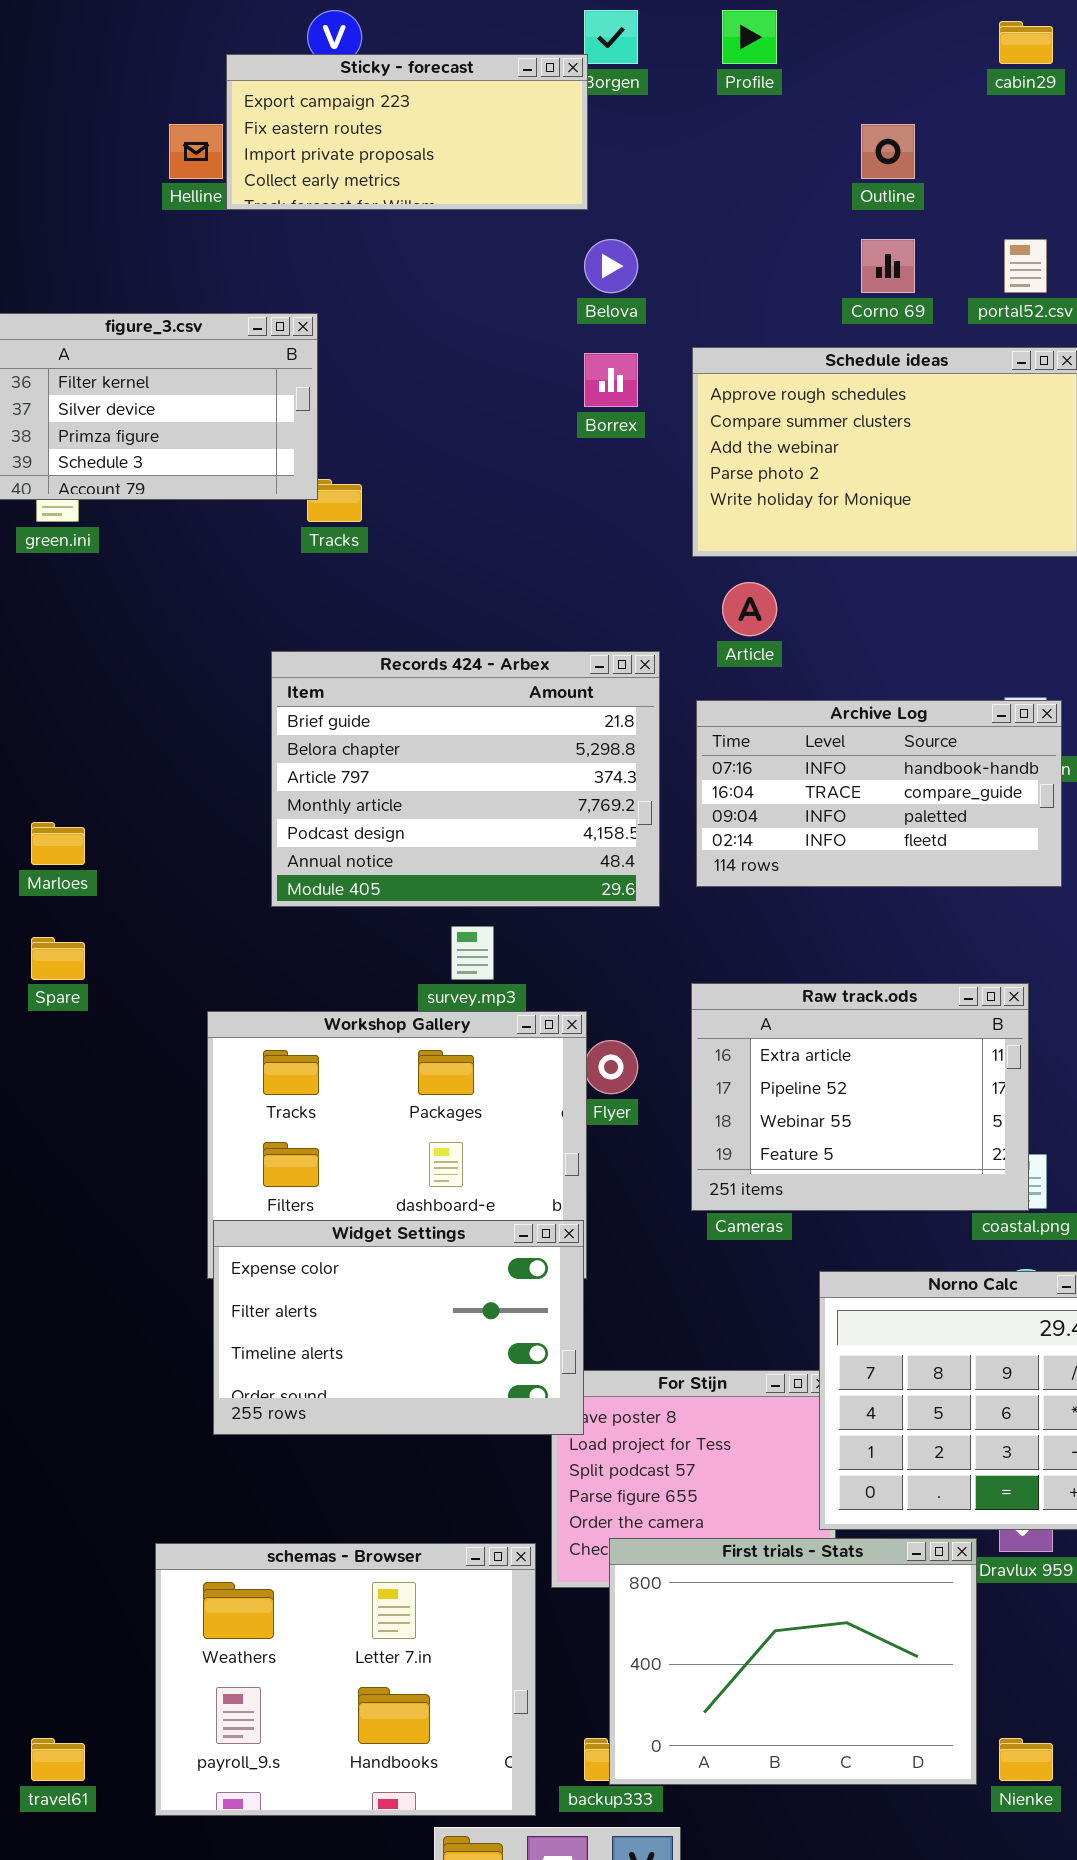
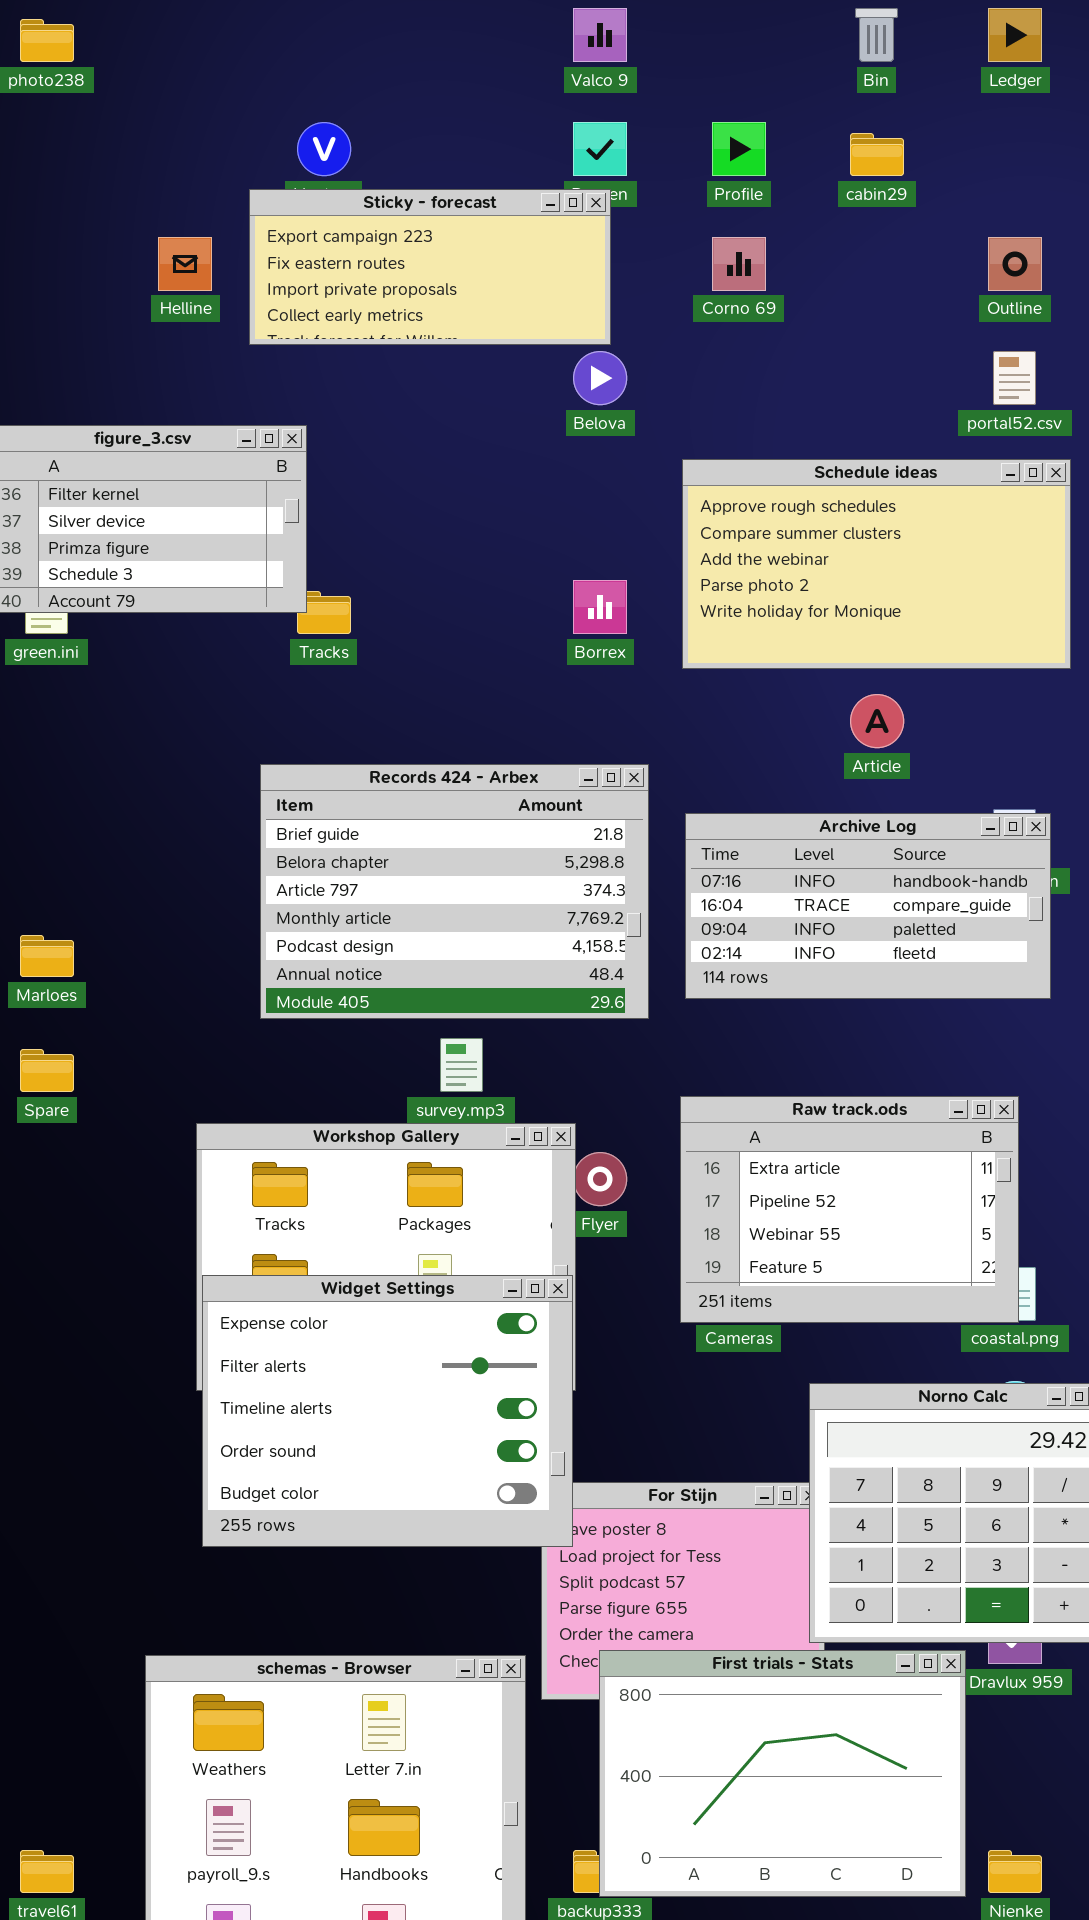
cabin29: [999,21,1053,64] -> [850,133,904,176], moved
Sticky - forecast: [226,54,588,210] -> [249,189,611,345], moved
Outline: [861,124,915,179] -> [988,237,1042,291], moved
Corno 69: [861,239,915,293] -> [712,237,766,291], moved
Borrex: [584,353,638,407] -> [573,580,627,634], moved
Article: [722,582,777,636] -> [850,694,904,748], moved
Widget Settings: [213,1220,584,1435] -> [202,1275,573,1547], resized

